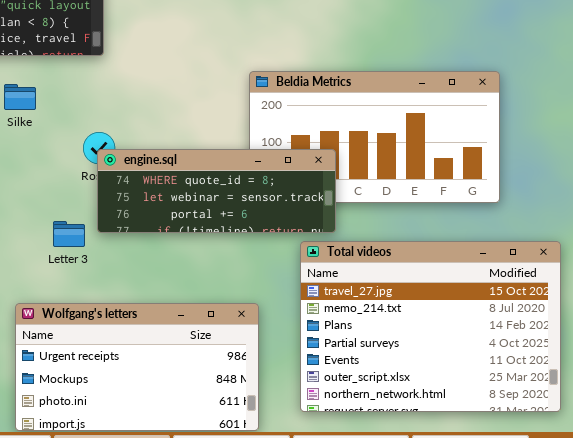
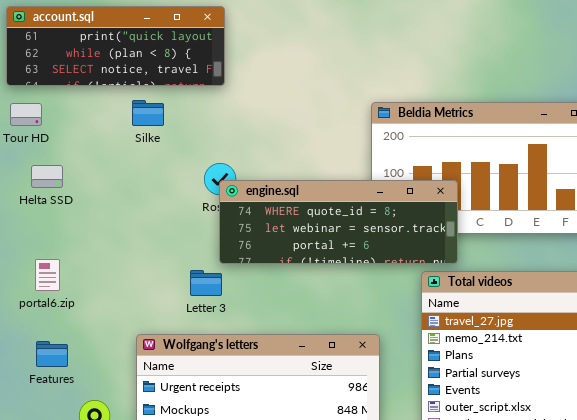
Silke: [4,84,36,110] -> [132,100,164,126], moved
Letter 3: [53,221,85,247] -> [190,270,222,296], moved

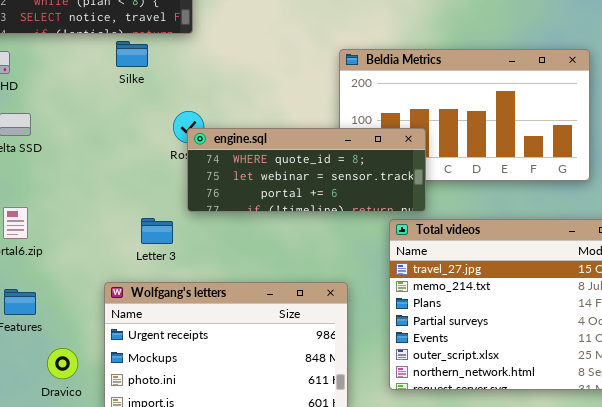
Silke: [132,100,164,126] -> [116,41,148,67], moved
Letter 3: [190,270,222,296] -> [141,218,173,244], moved

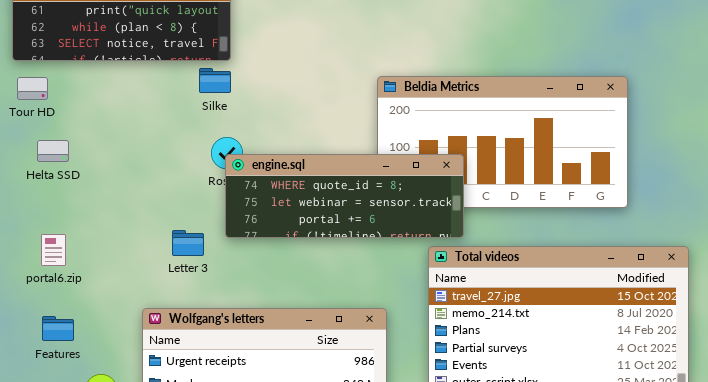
Silke: [116,41,148,67] -> [199,68,231,93], moved
Letter 3: [141,218,173,244] -> [172,230,204,256], moved

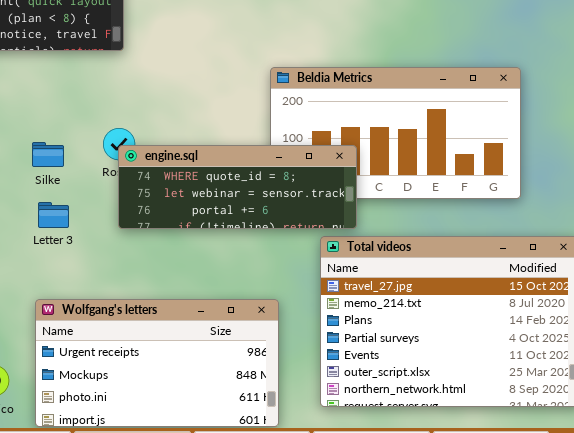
Silke: [199,68,231,93] -> [32,142,64,167], moved
Letter 3: [172,230,204,256] -> [38,202,69,228], moved

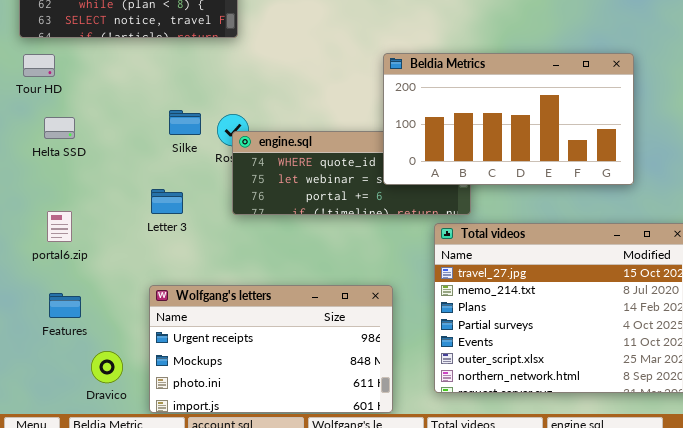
Beldia Metrics: [270,67,521,199] -> [383,53,634,185], raised
Silke: [32,142,64,167] -> [169,110,201,135], moved

